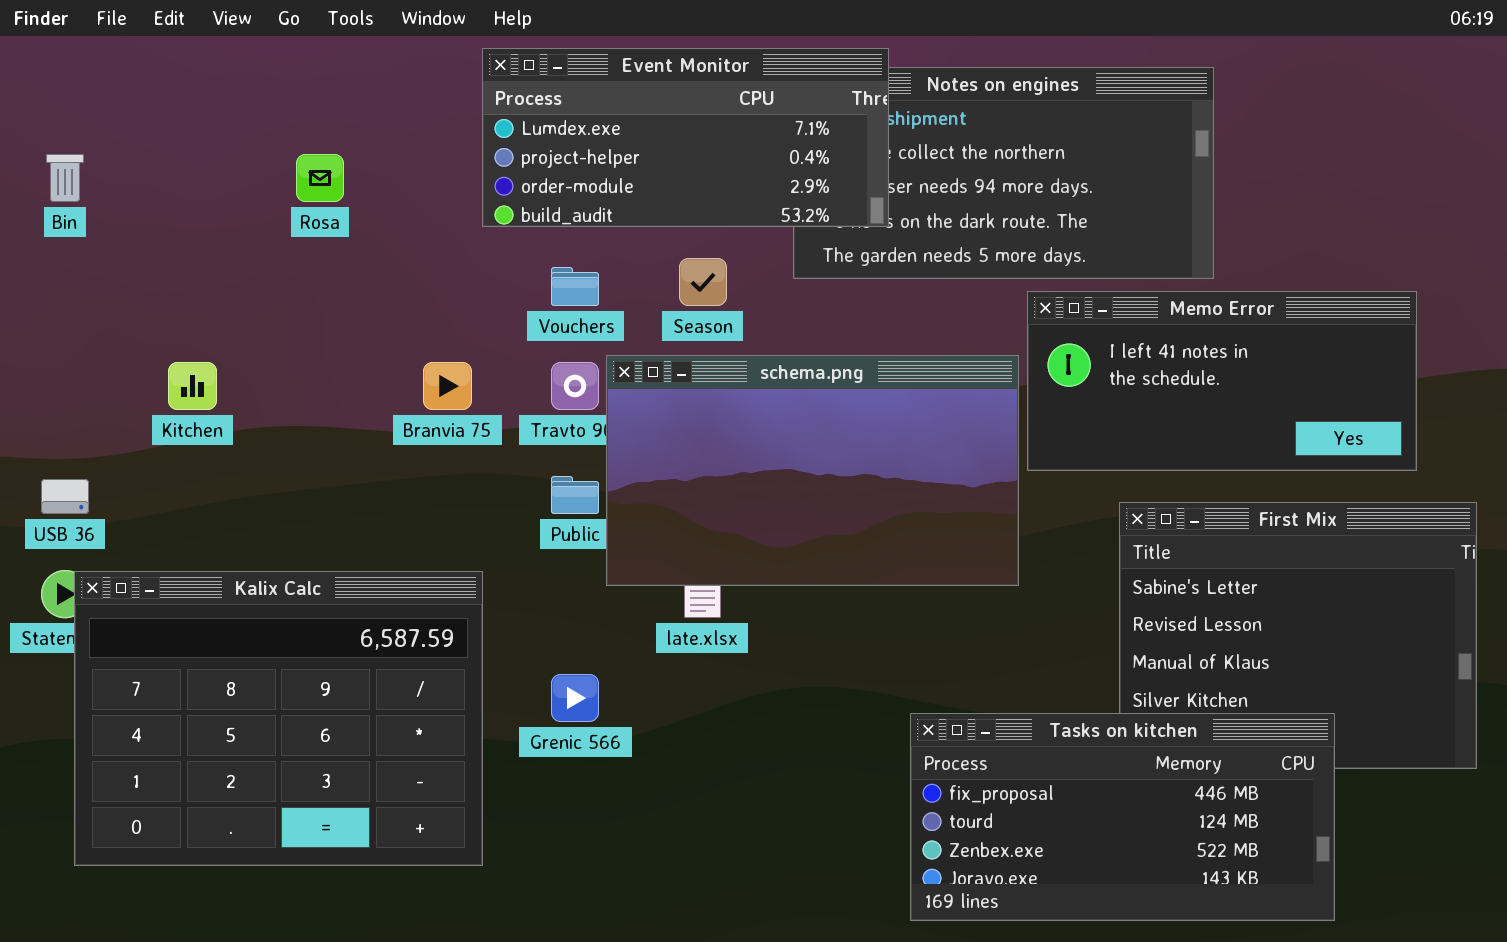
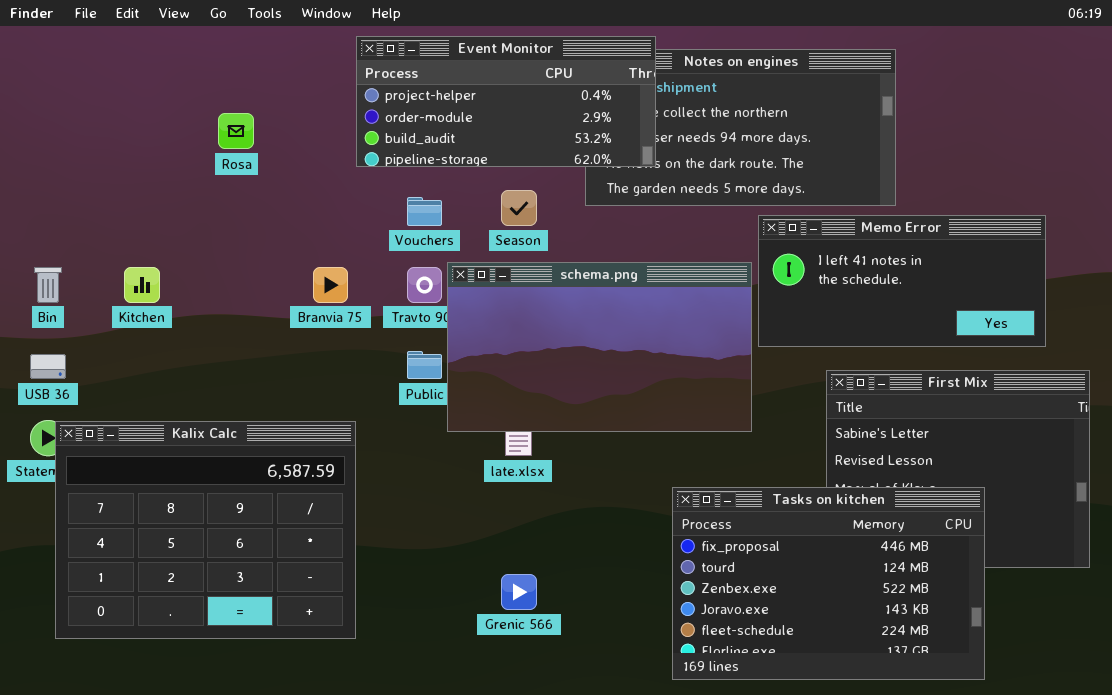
Event Monitor: [482,48,889,227] -> [356,36,656,167], scrolled down 1 row
Bin: [46,154,84,202] -> [34,267,62,303], moved
Grenic 566: [551,674,599,722] -> [501,574,537,610], moved
Tasks on kitchen: [910,713,1335,921] -> [672,487,985,680], resized

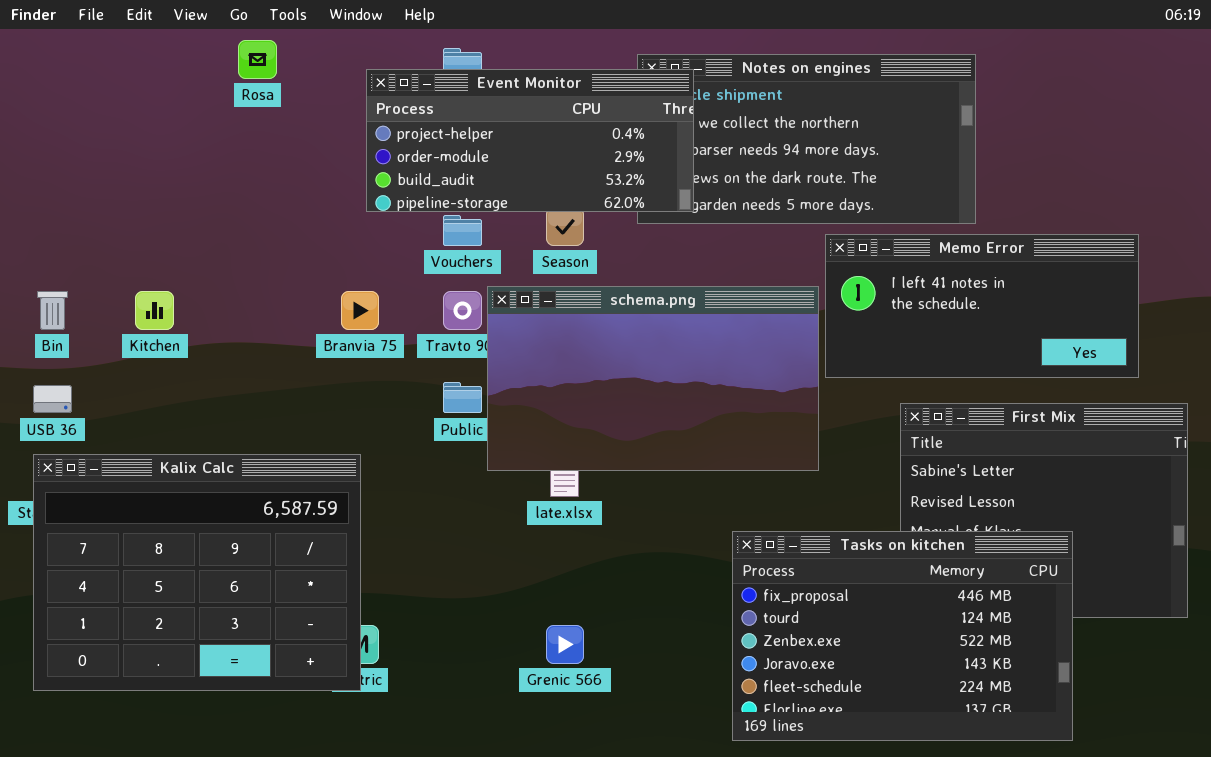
Event Monitor: [356,36,656,167] -> [366,69,694,212], moved
Rosa: [218,113,254,149] -> [238,40,277,79], moved
Kalix Calc: [55,421,356,639] -> [33,454,361,691], moved

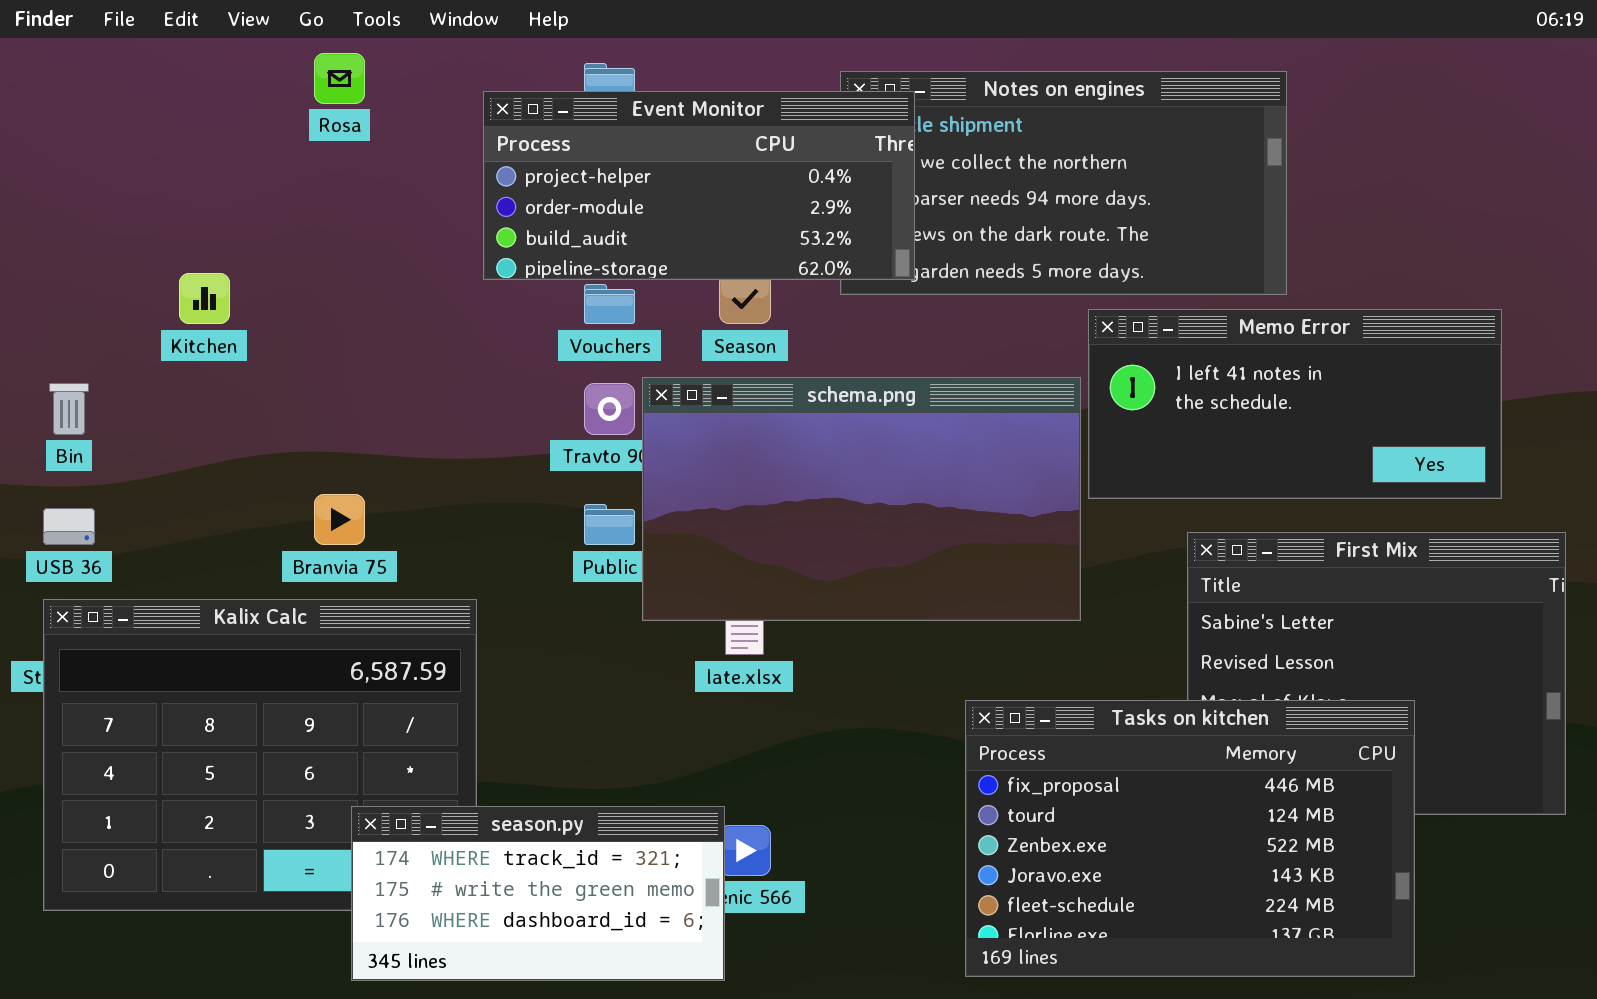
Kitchen: [135,291,174,330] -> [179,273,230,324], moved
Branvia 75: [341,291,379,330] -> [314,494,365,545], moved
season.py: none -> [351,806,725,981], opened

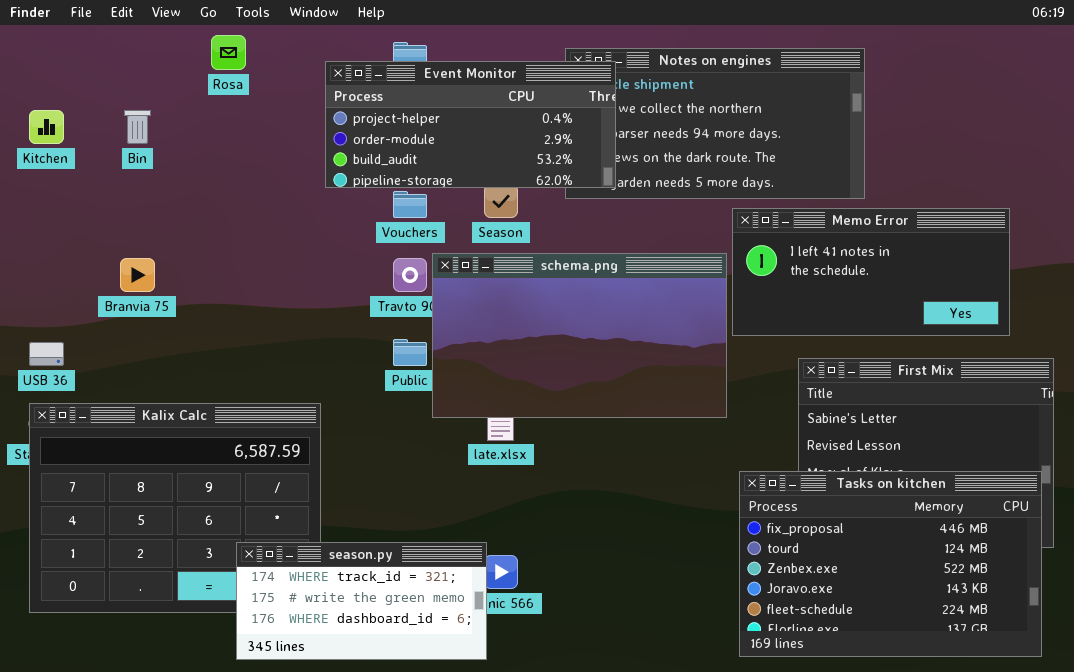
Kitchen: [179,273,230,324] -> [29,110,64,144], moved
Bin: [49,383,89,435] -> [124,110,151,144], moved
Branvia 75: [314,494,365,545] -> [120,258,155,292], moved
Tasks on kitchen: [965,700,1415,977] -> [739,471,1042,657], moved

